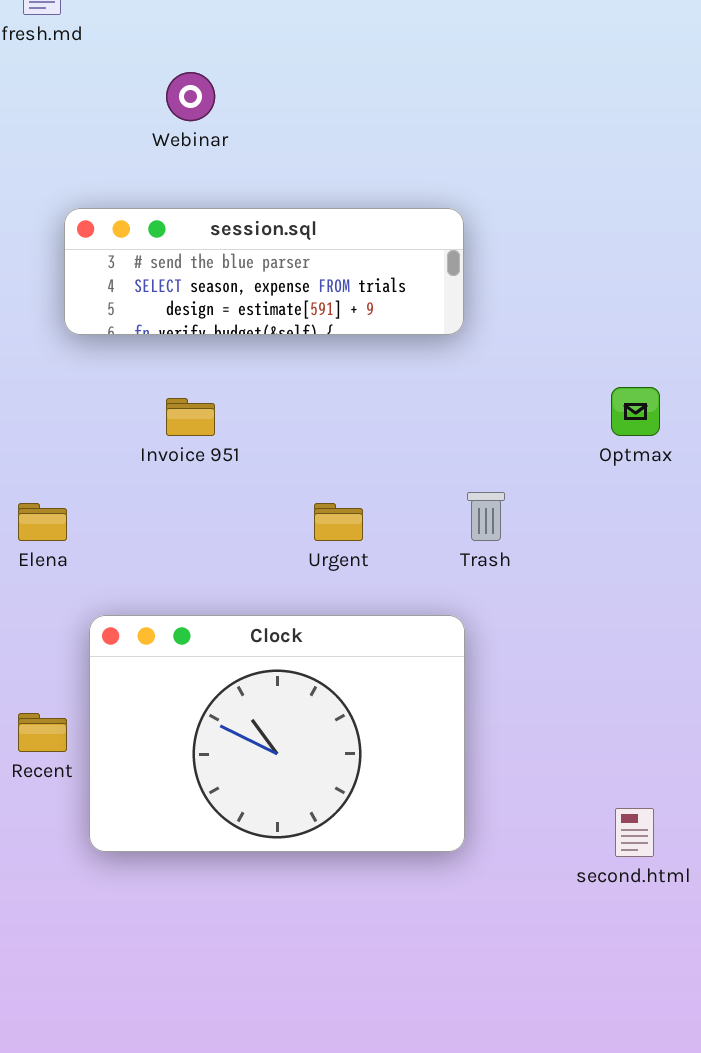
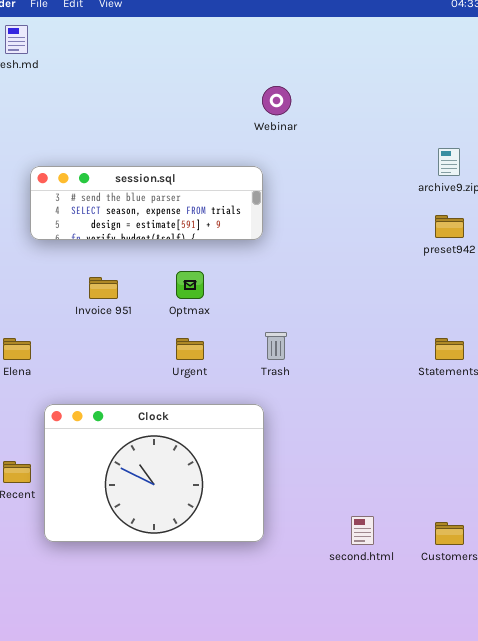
Webinar: [166,72,215,121] -> [262,86,291,115], moved
Optmax: [611,387,660,436] -> [176,271,204,299], moved

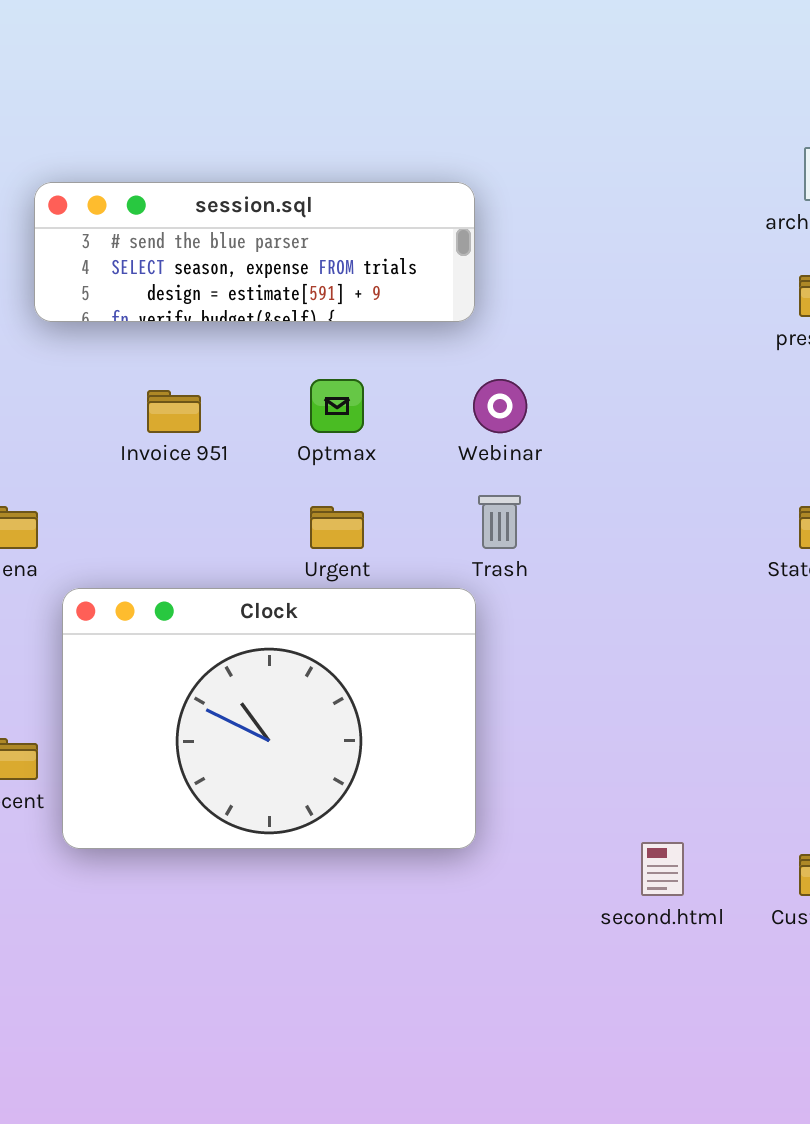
Webinar: [262,86,291,115] -> [473,379,527,433], moved
Clock: [44,404,264,542] -> [62,588,476,849], moved

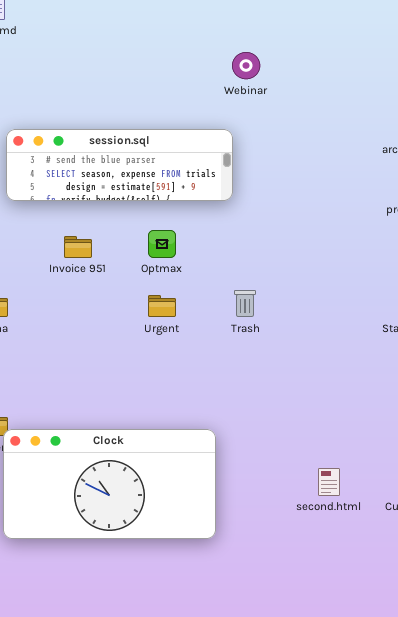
Webinar: [473,379,527,433] -> [232,52,260,79], moved
Clock: [62,588,476,849] -> [3,429,216,539], moved, resized

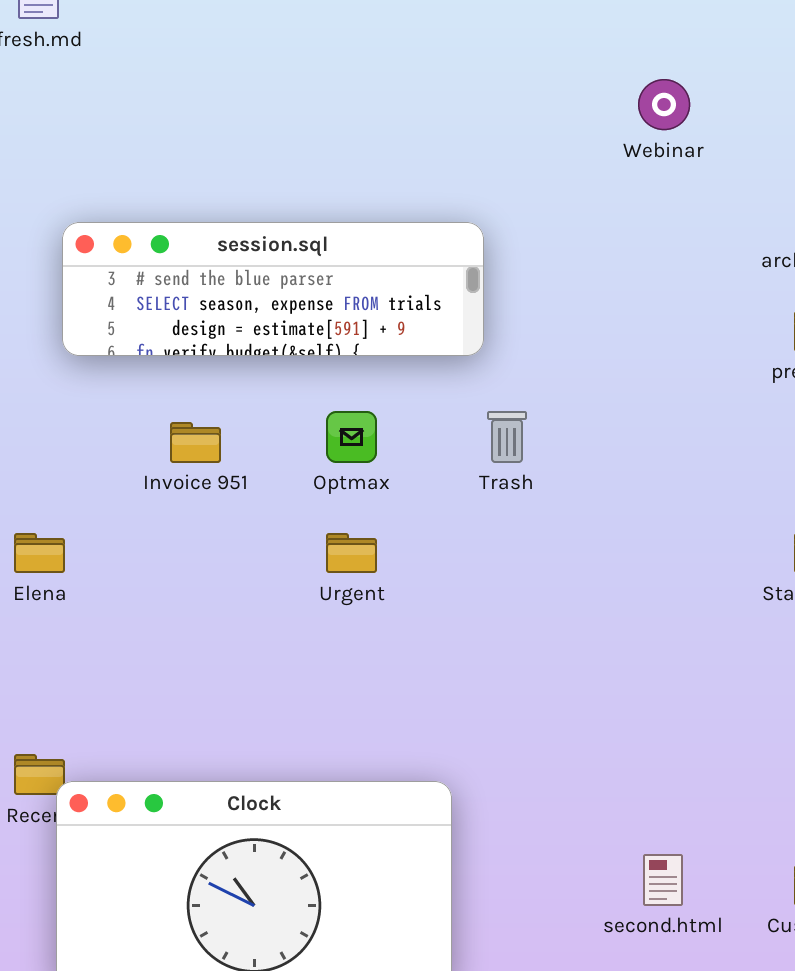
Webinar: [232,52,260,79] -> [638,79,690,130], moved
Trash: [234,290,256,317] -> [487,411,527,463], moved

